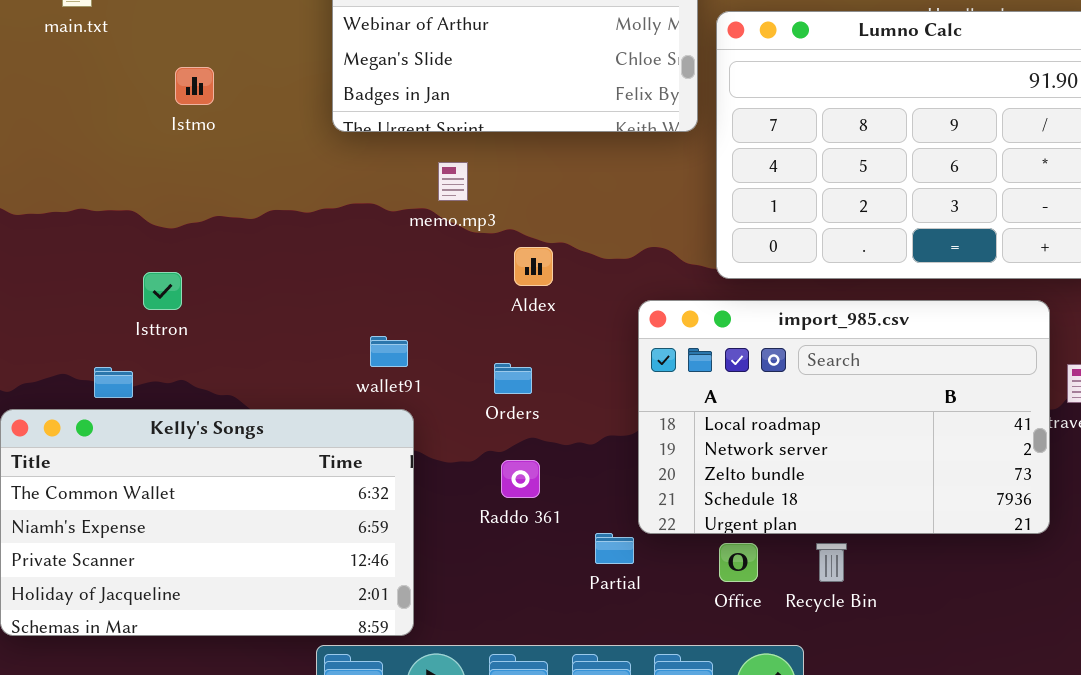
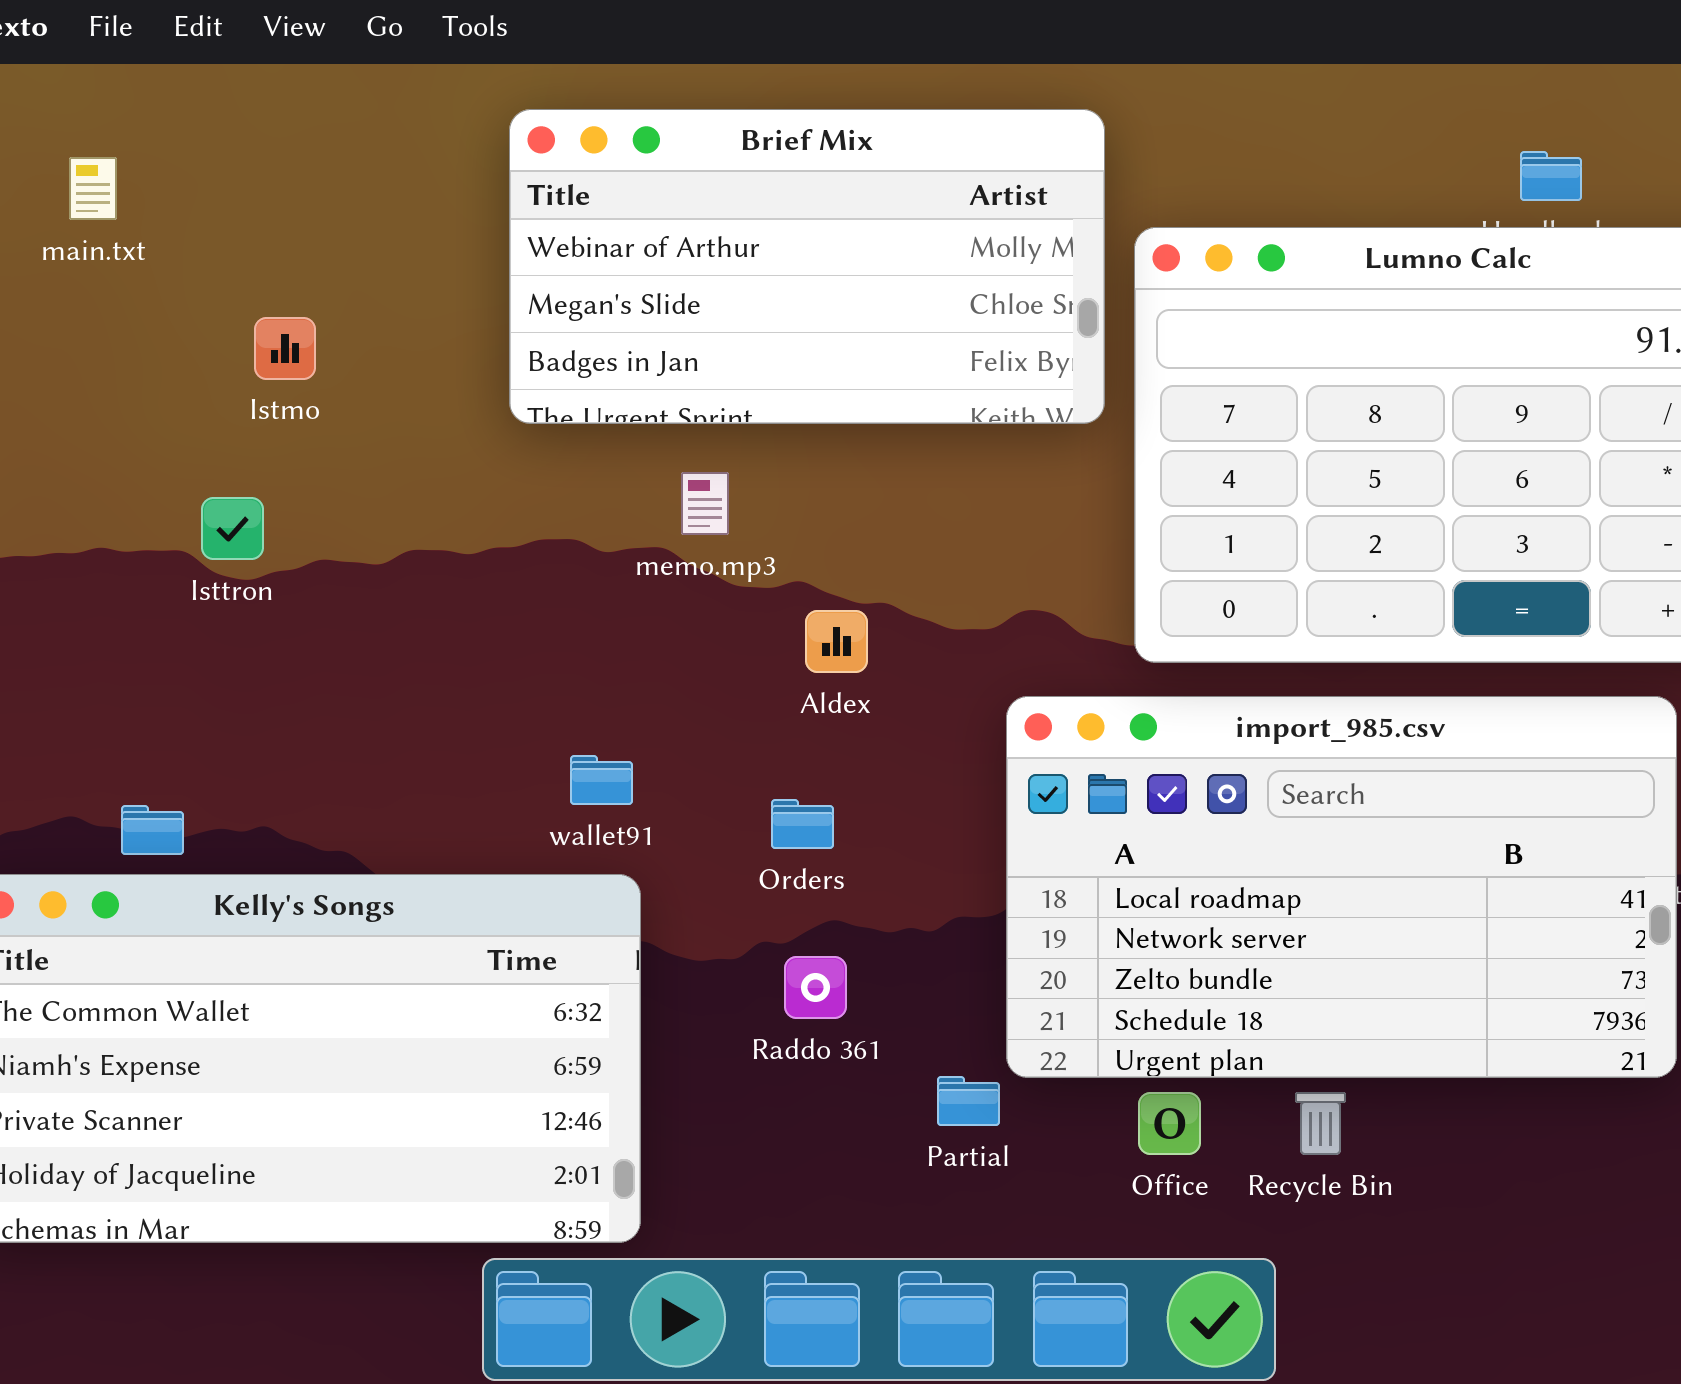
Isttron: [143,272,182,310] -> [201,497,264,560], moved

